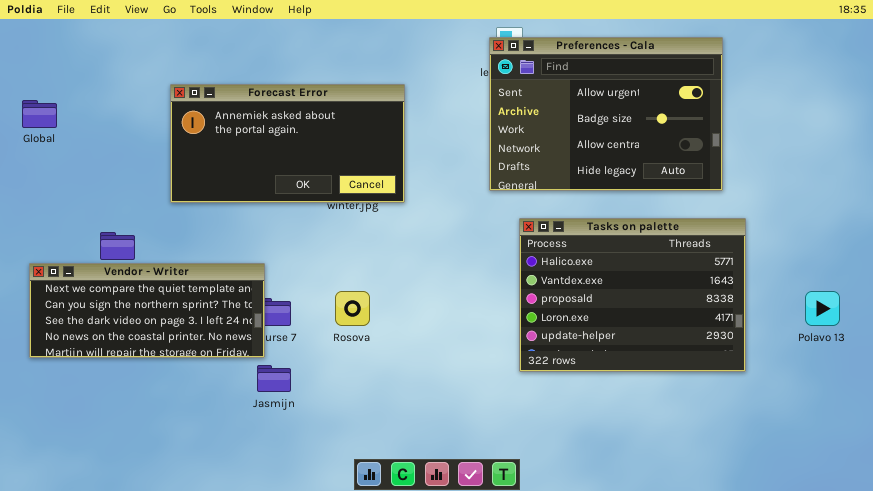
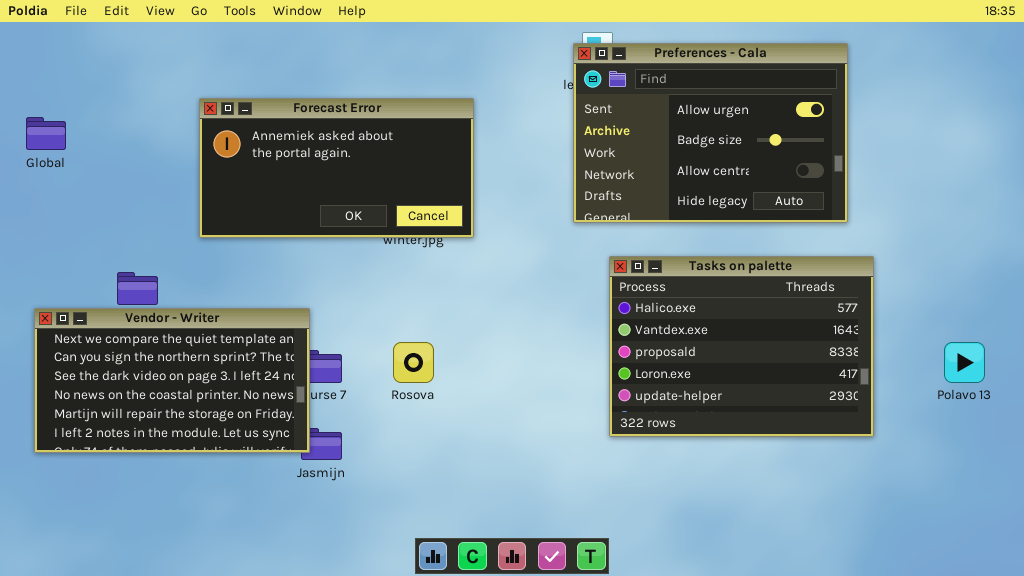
Vendor - Writer: [29,263,265,358] -> [34,308,310,453], resized

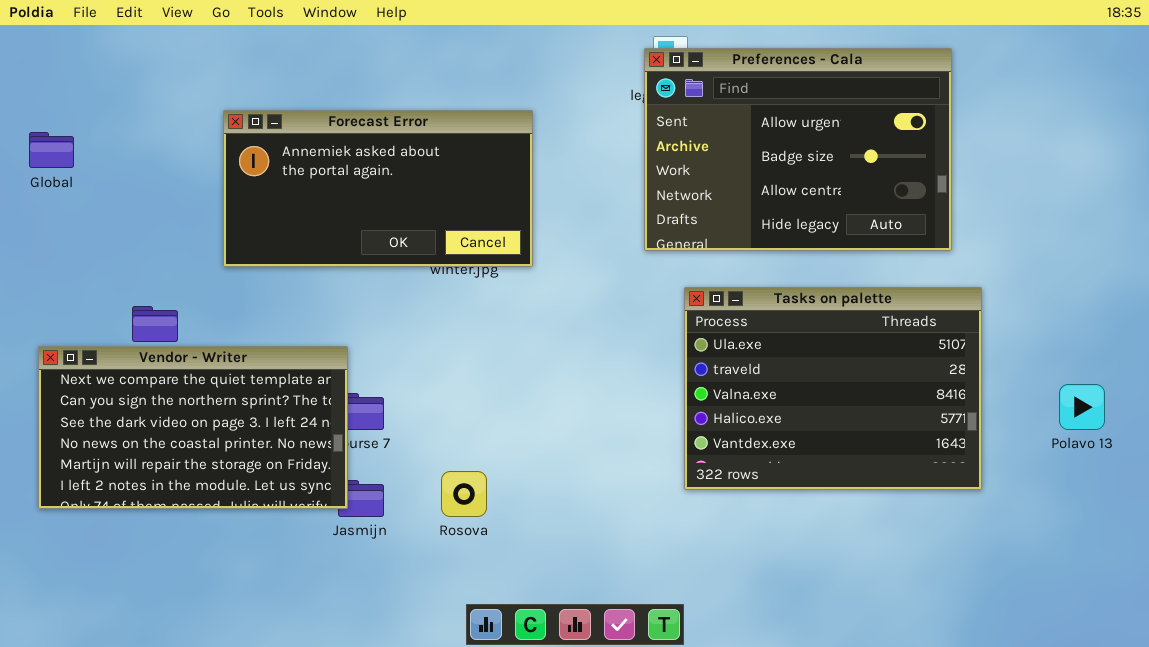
Tasks on palette: [609,256,874,437] -> [684,287,982,490], scrolled up 3 rows
Rosova: [393,342,434,383] -> [441,471,487,517], moved

